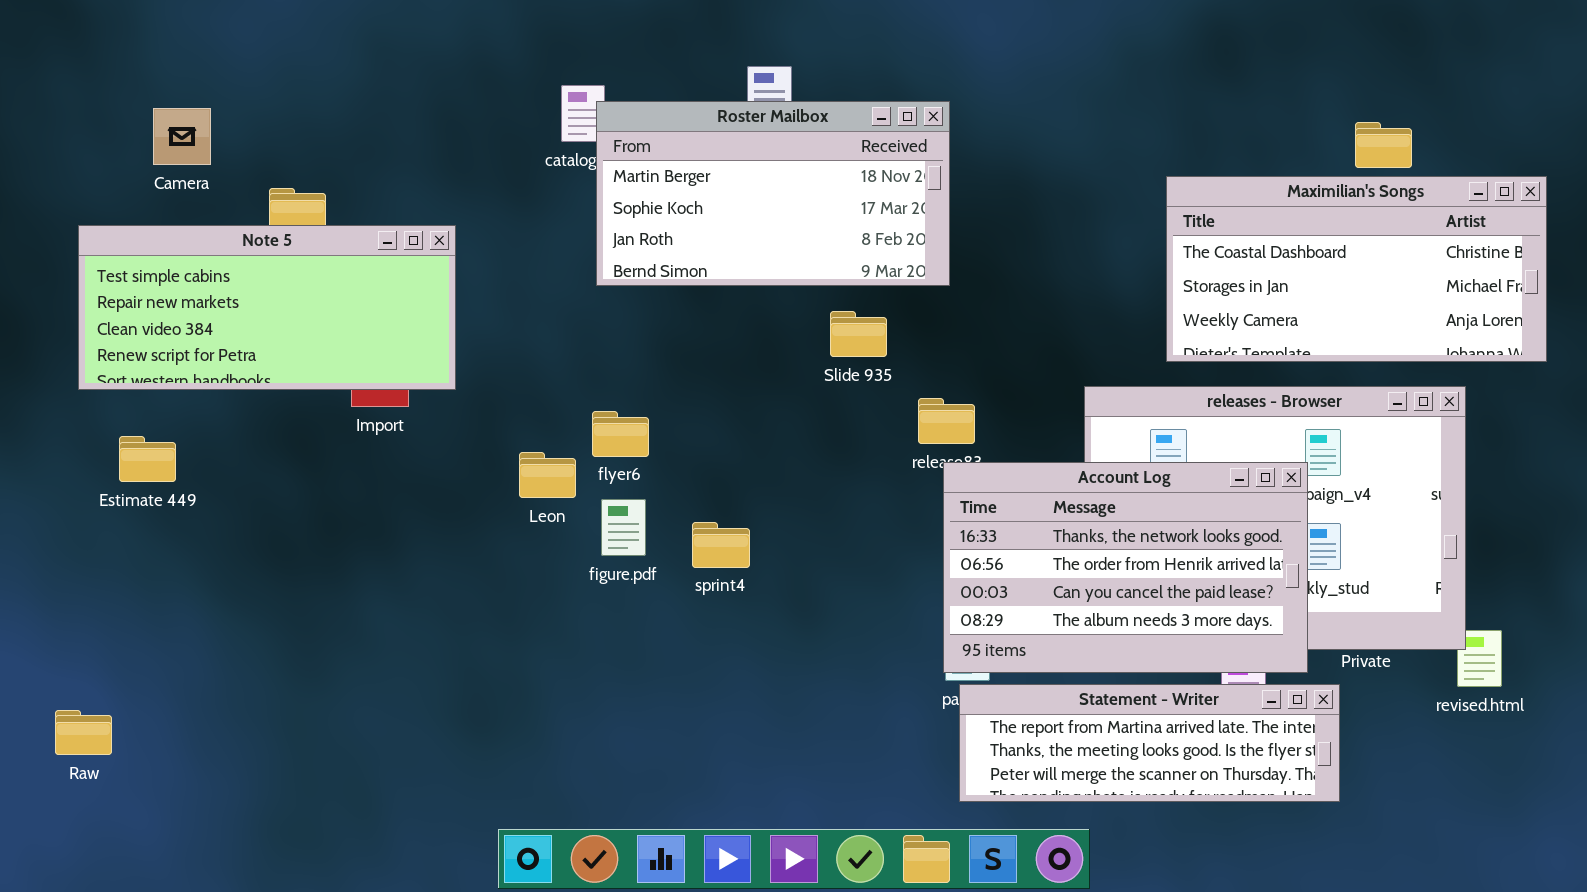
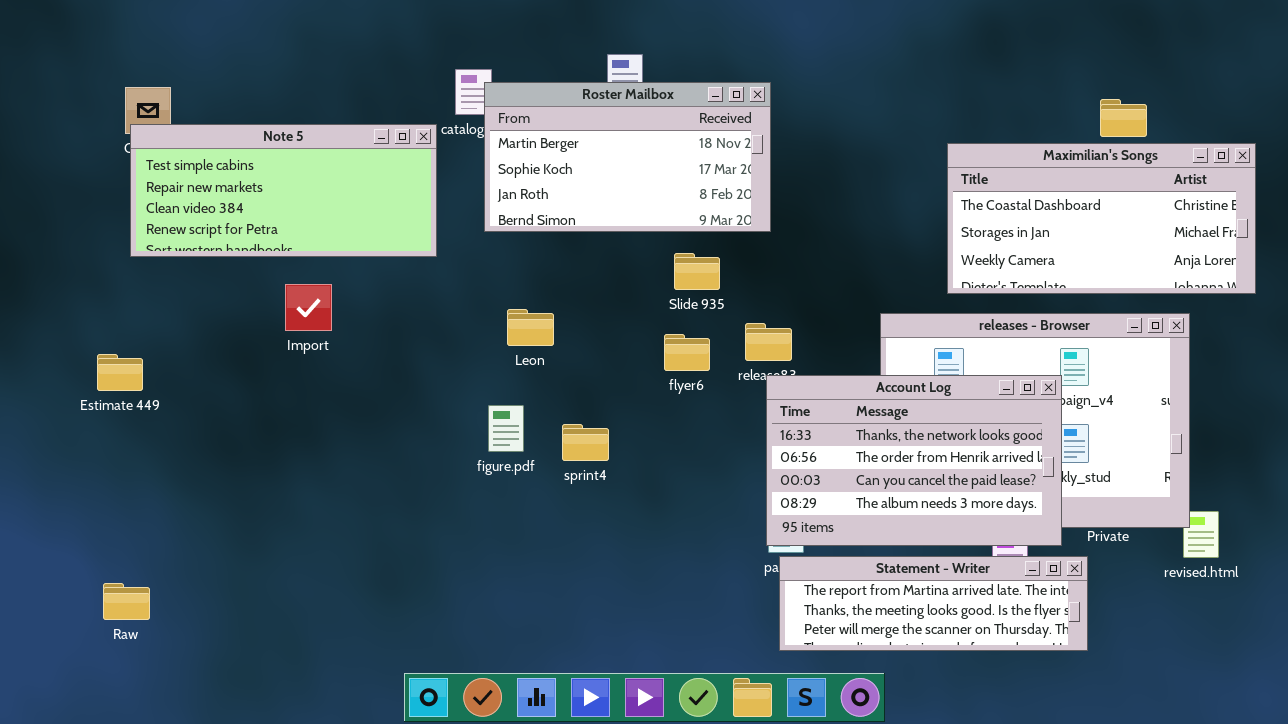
Note 5: [78,225,456,390] -> [130,124,437,257], moved
flyer6: [592,411,649,457] -> [664,334,710,371], moved
Leon: [519,452,576,498] -> [507,309,554,346], moved
Raw: [55,710,112,755] -> [103,583,150,620], moved

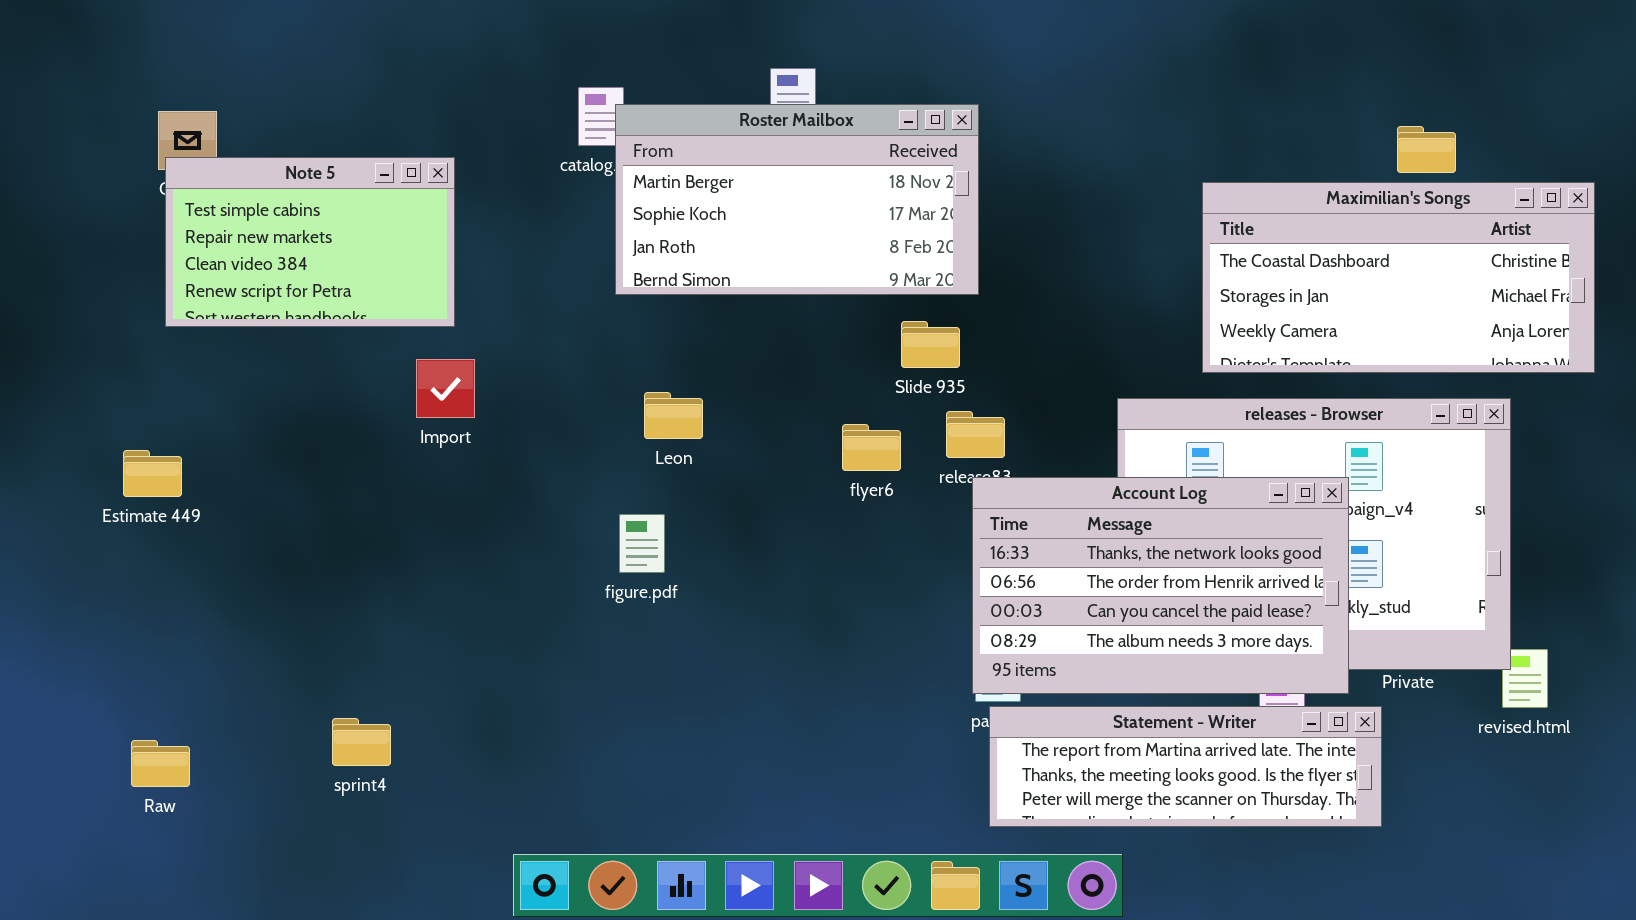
Note 5: [130,124,437,257] -> [165,157,455,327], resized
Slide 935: [674,253,720,290] -> [901,321,960,368], moved
Import: [285,284,332,331] -> [416,359,475,418], moved
sprint4: [562,424,609,461] -> [332,718,391,766], moved

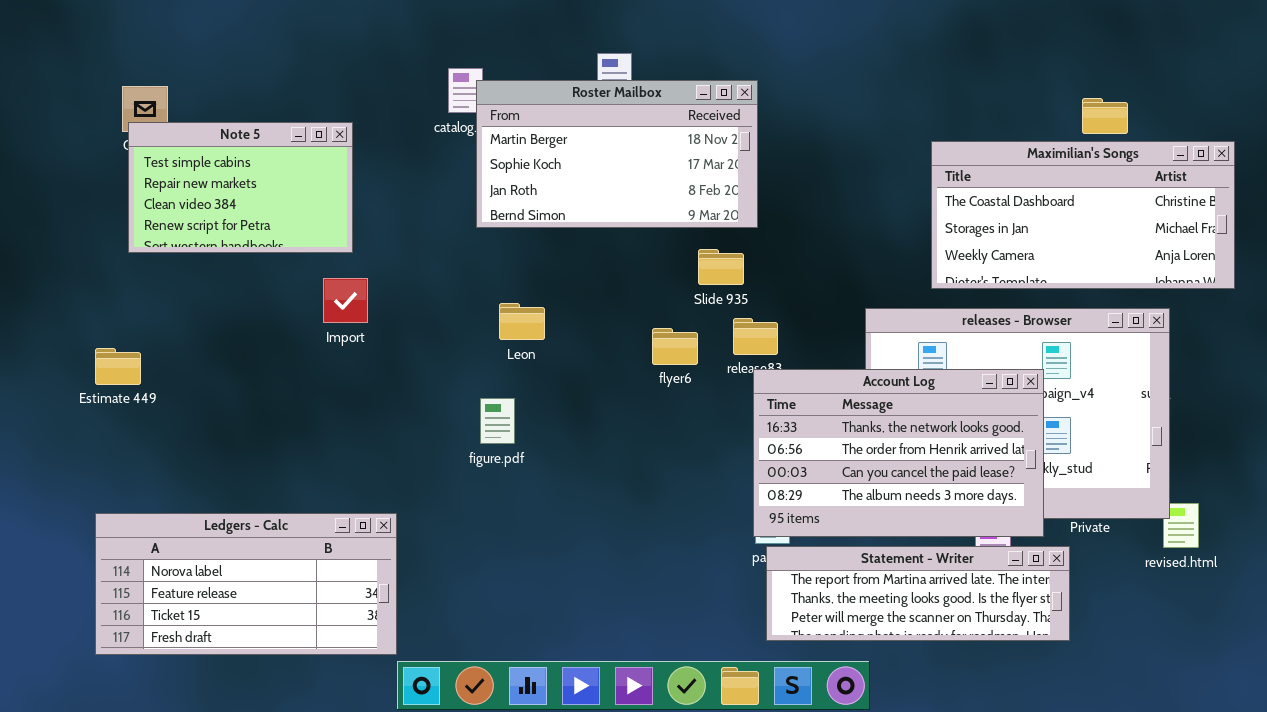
Ledgers - Calc: none -> [95,513,397,655], opened

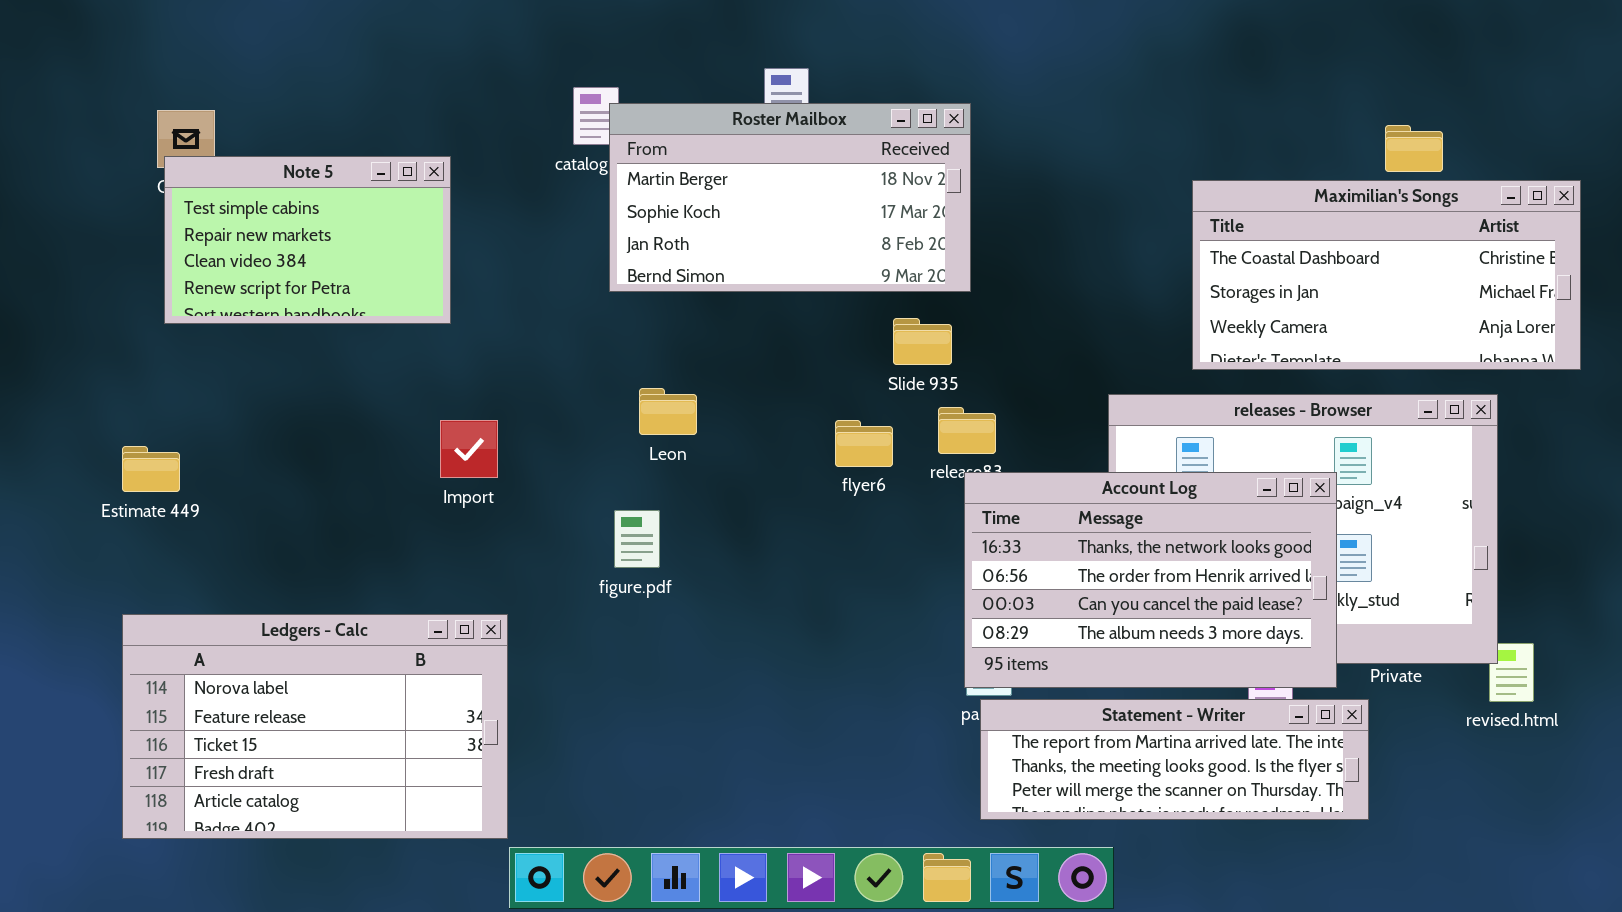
Import: [323,278,368,323] -> [440,420,498,478], moved
Ledgers - Calc: [95,513,397,655] -> [122,614,508,839], resized

